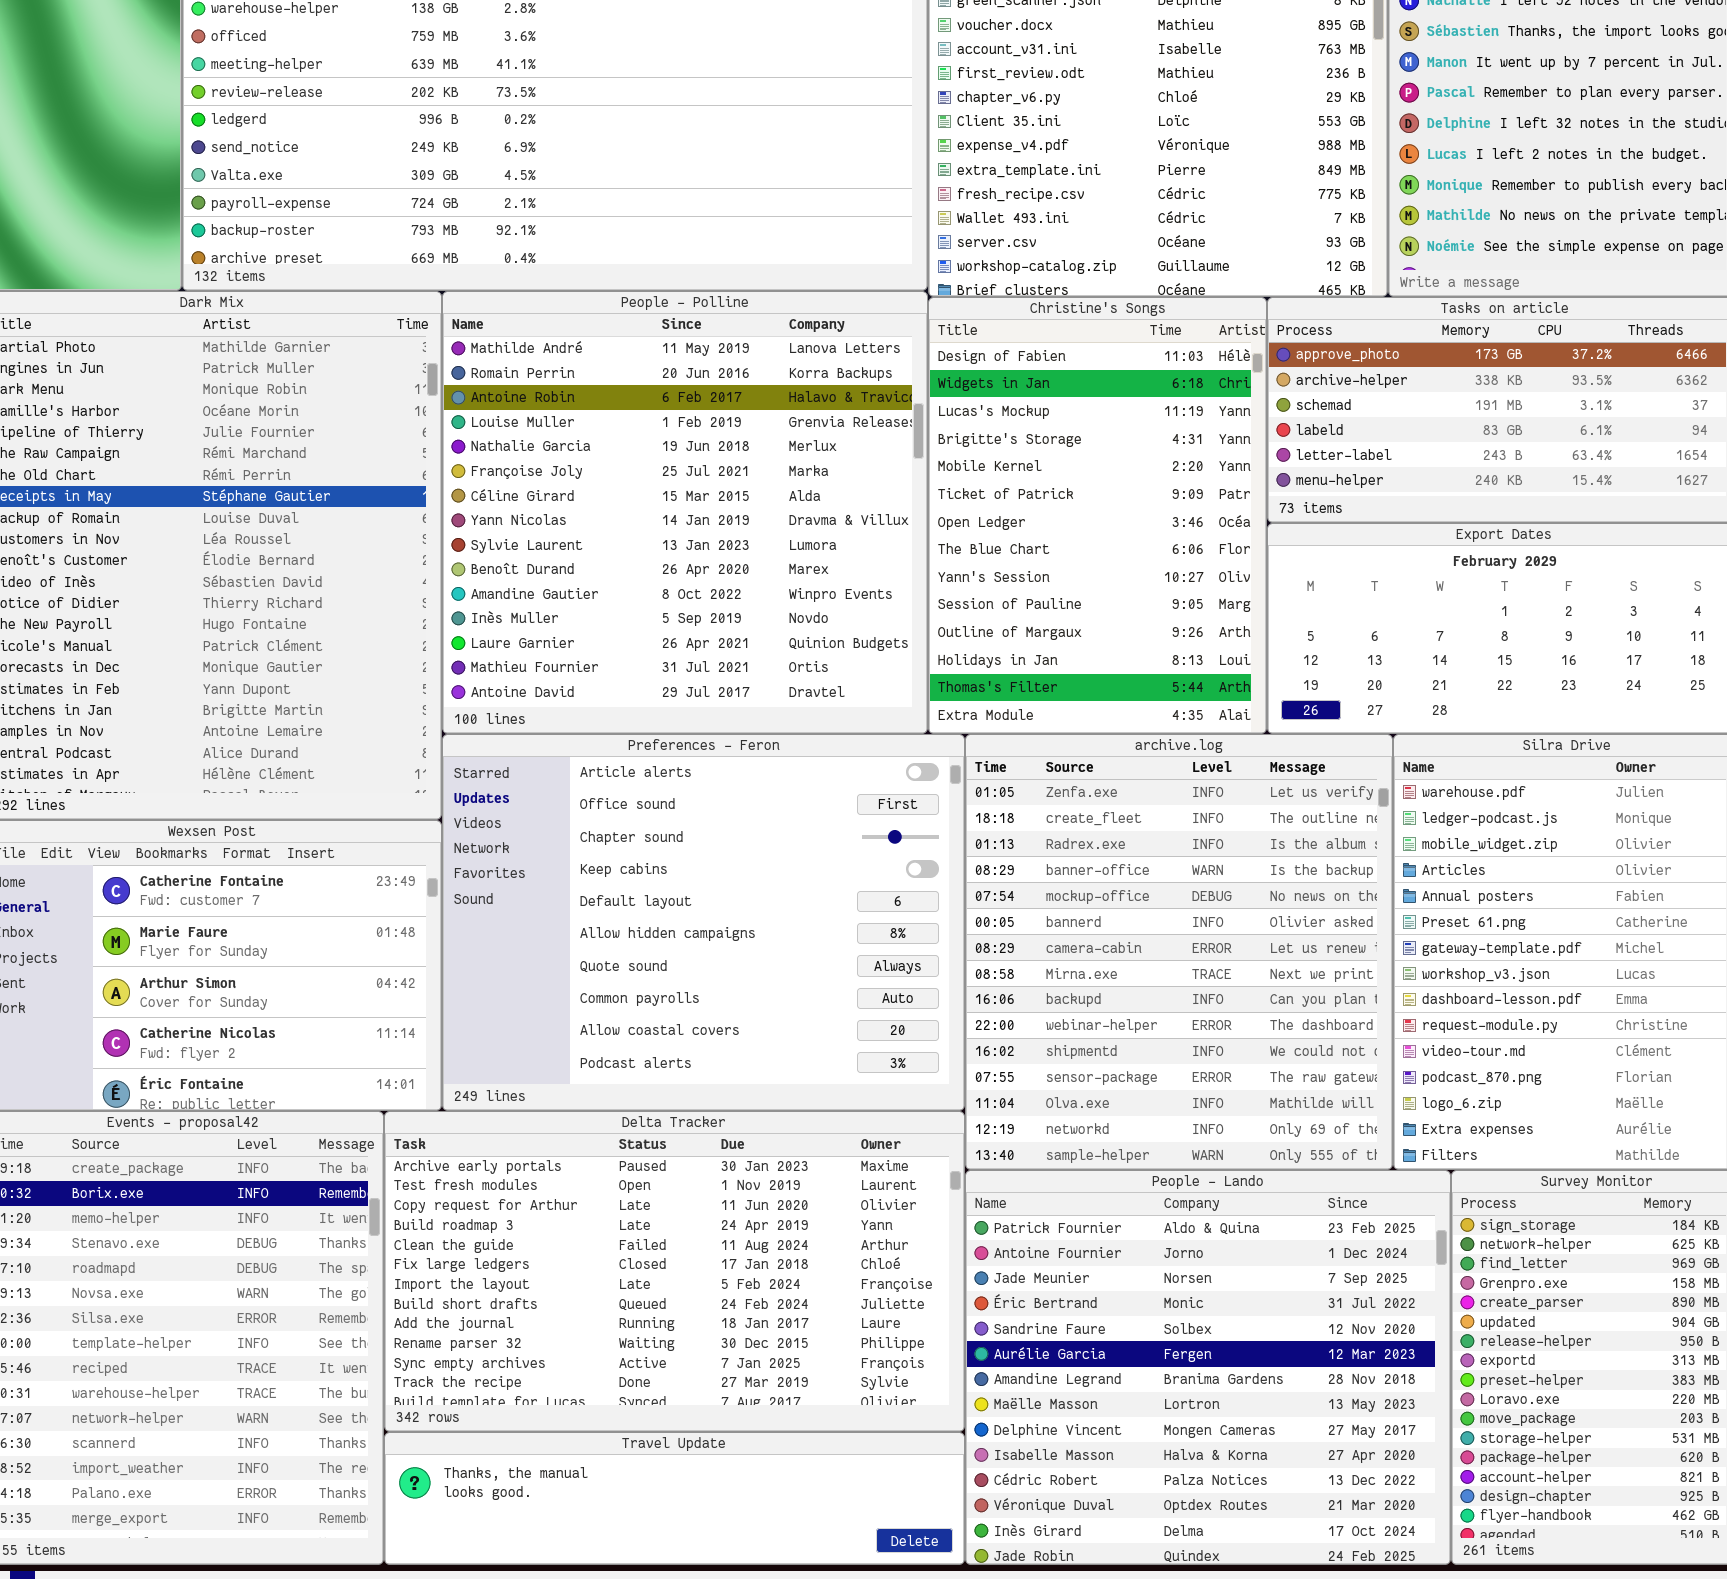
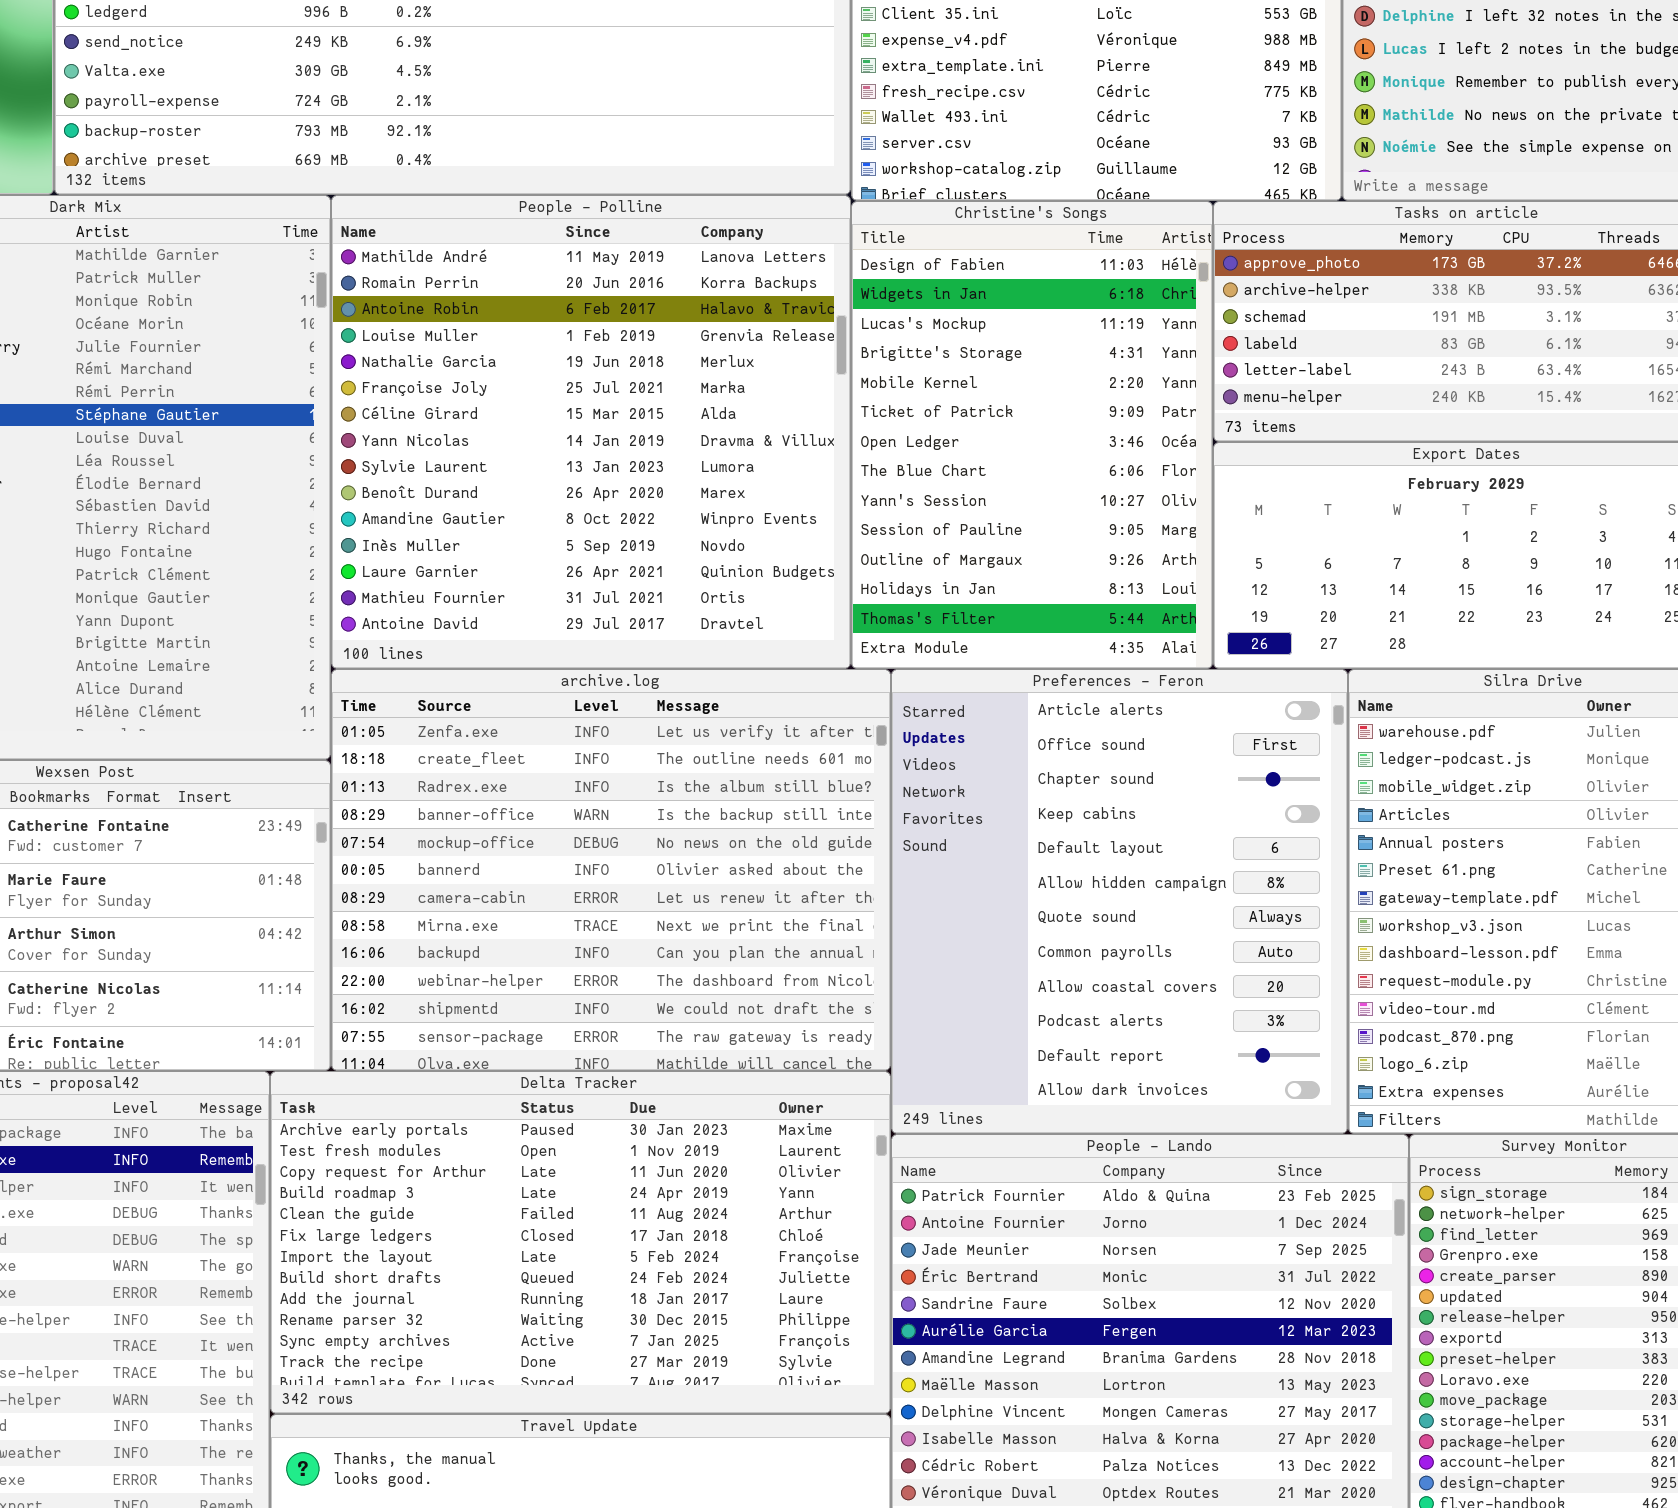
Preferences - Feron: [442,734,965,1111] -> [891,669,1348,1134], moved, resized
archive.log: [965,734,1393,1170] -> [331,669,891,1071], moved, resized

